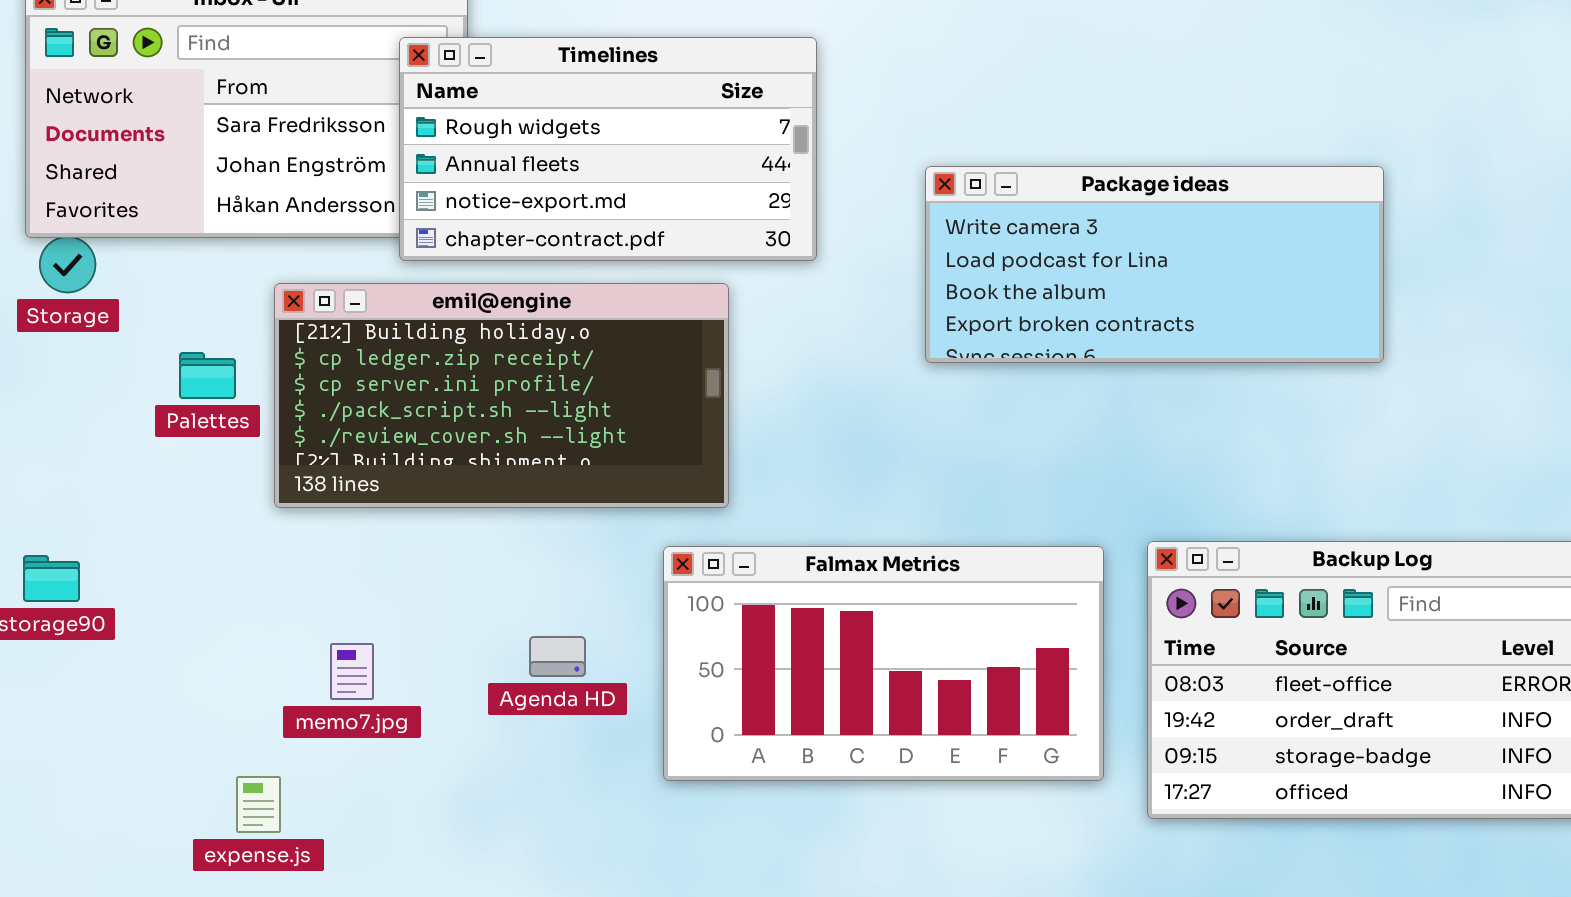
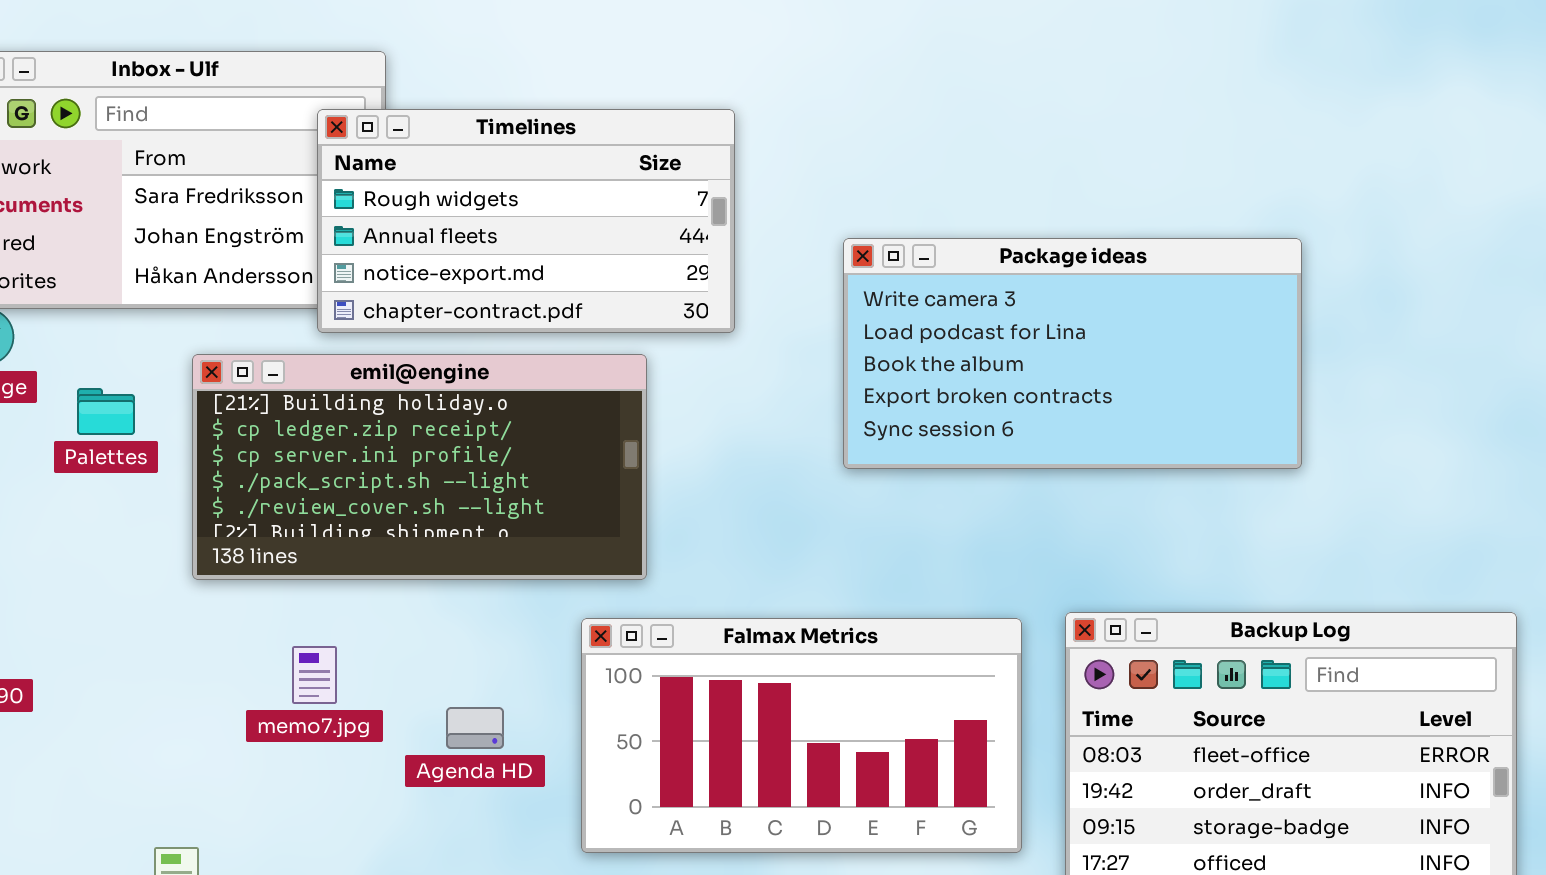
Package ideas: [925,166,1384,363] -> [843,238,1302,469], resized
Palettes: [179,352,236,399] -> [77,388,135,435], moved
memo7.jpg: [330,643,374,700] -> [292,646,337,704], moved

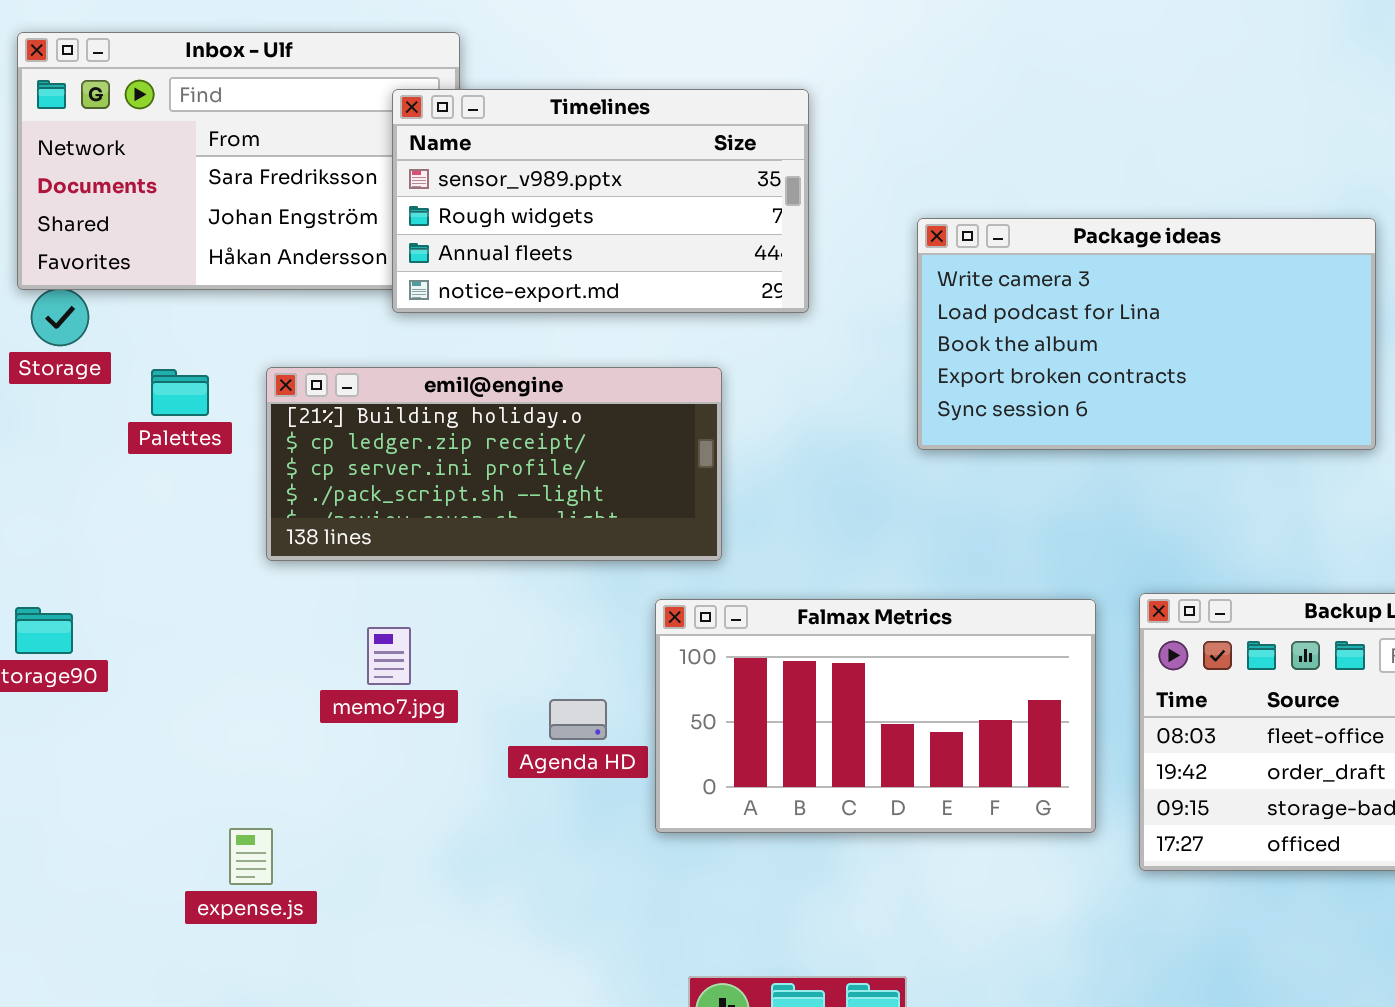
Timelines: [317,109,735,333] -> [392,89,809,313], scrolled up 1 row
emil@engine: [192,354,647,580] -> [266,367,722,561], resized
Agenda HD: [446,707,504,749] -> [549,699,607,740], moved

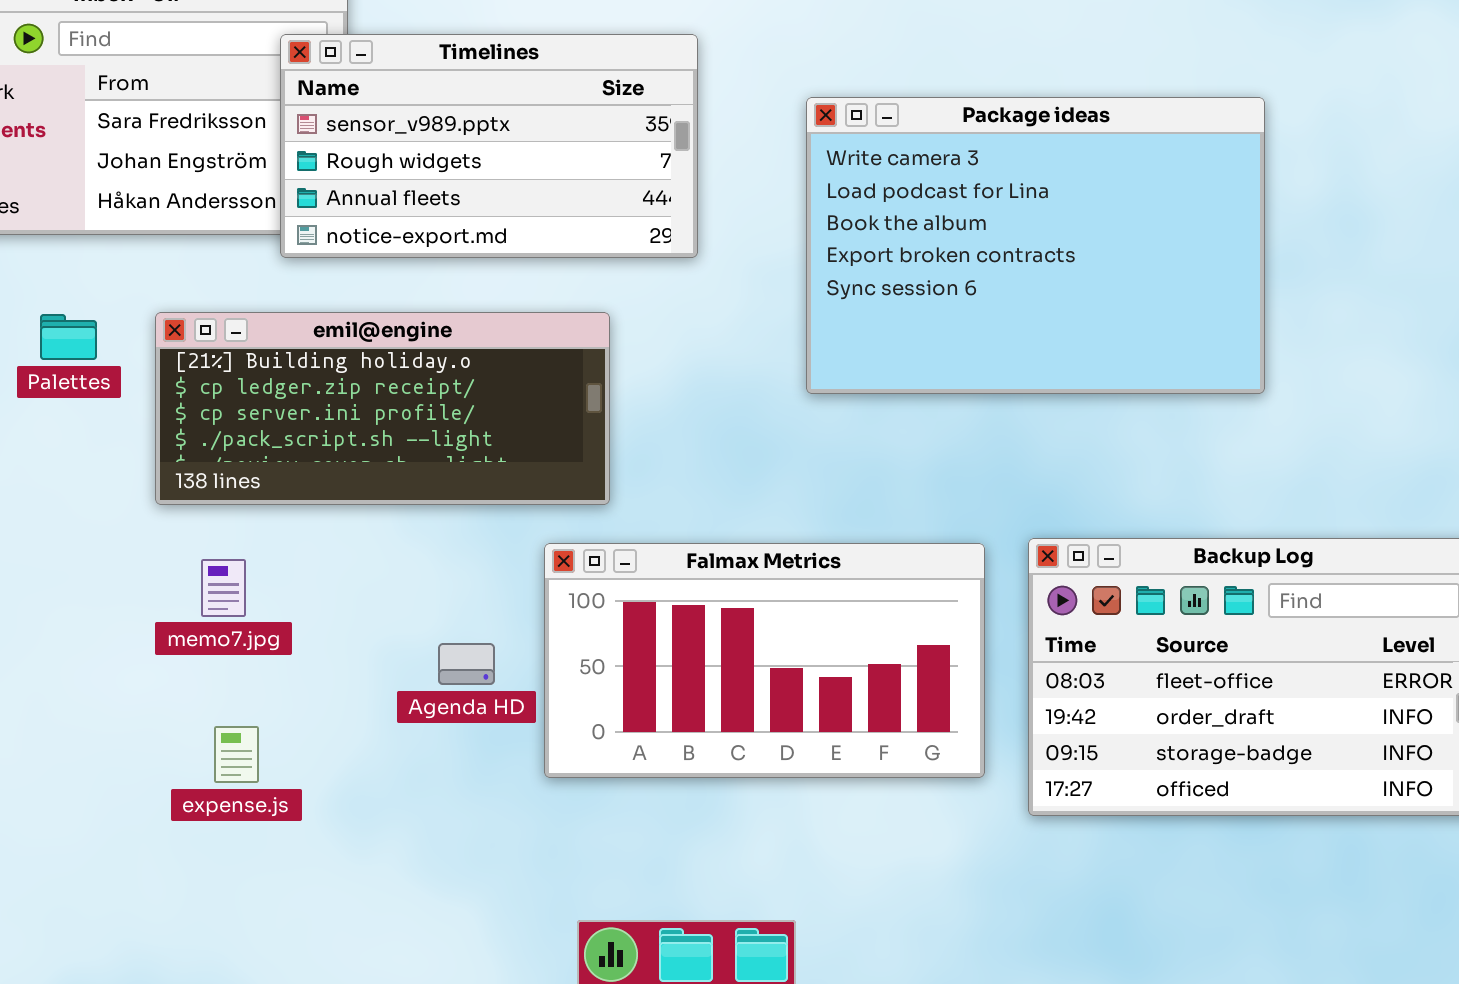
Package ideas: [917,218,1376,450] -> [806,97,1265,394], resized
memo7.jpg: [367,627,411,685] -> [201,559,246,617], moved
expense.js: [229,828,273,885] -> [214,726,259,783], moved

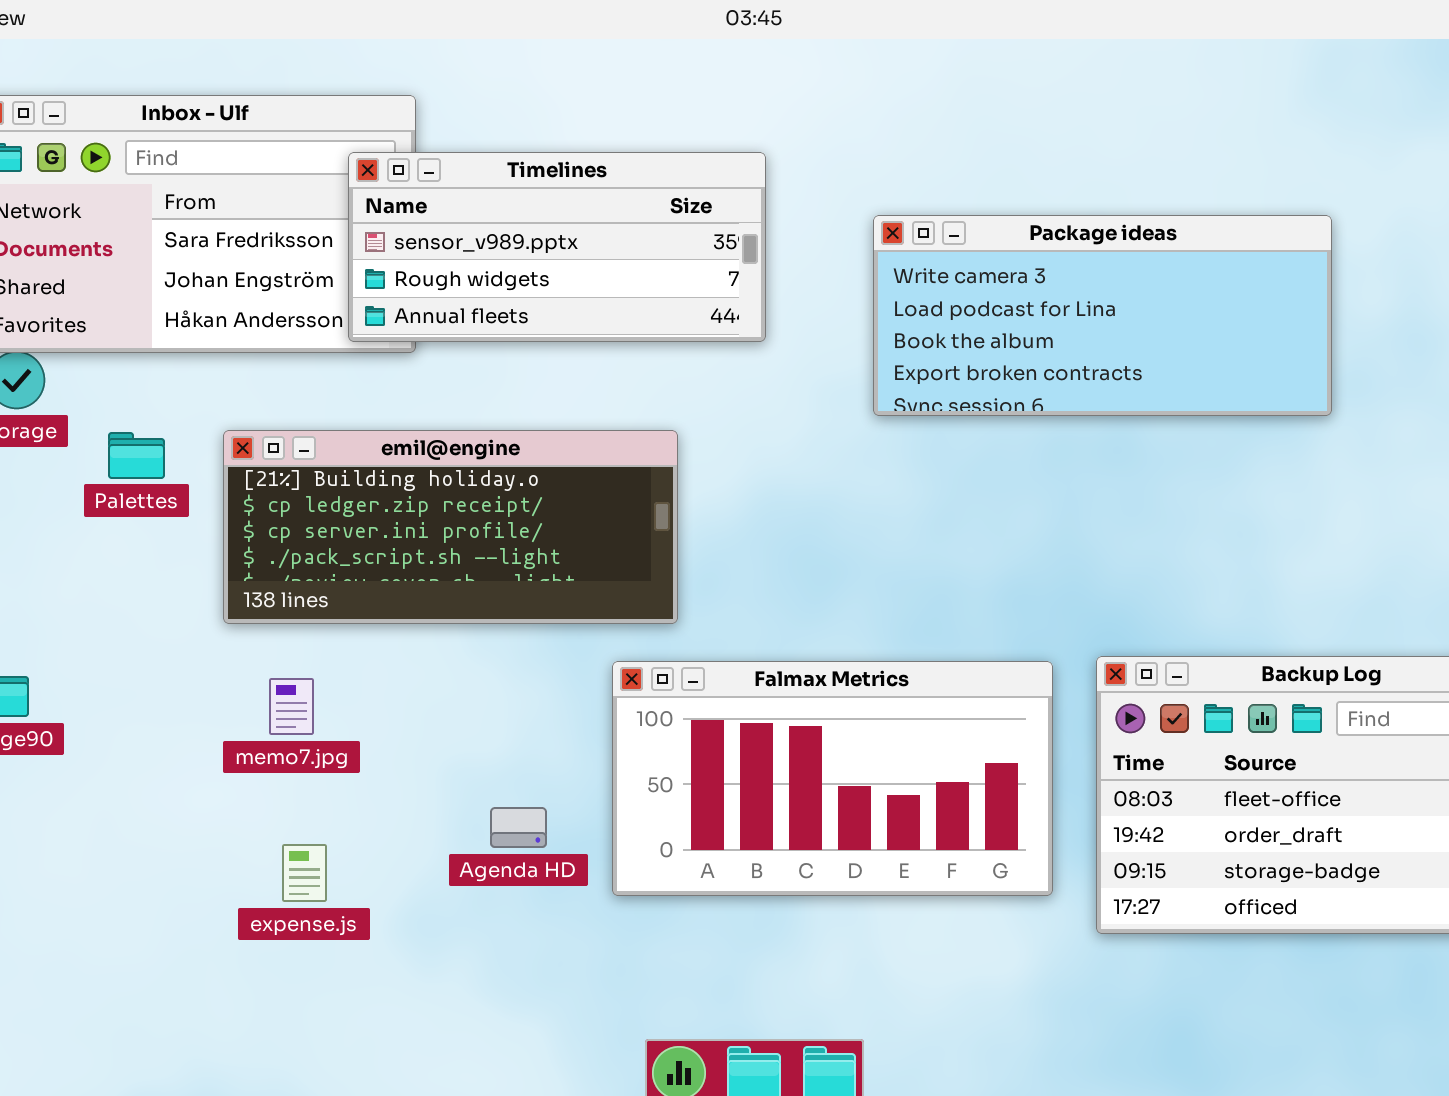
Timelines: [280,34,698,258] -> [348,152,766,342], resized
Package ideas: [806,97,1265,394] -> [873,215,1332,416], resized
Agenda HD: [438,643,495,685] -> [490,807,547,848], moved

